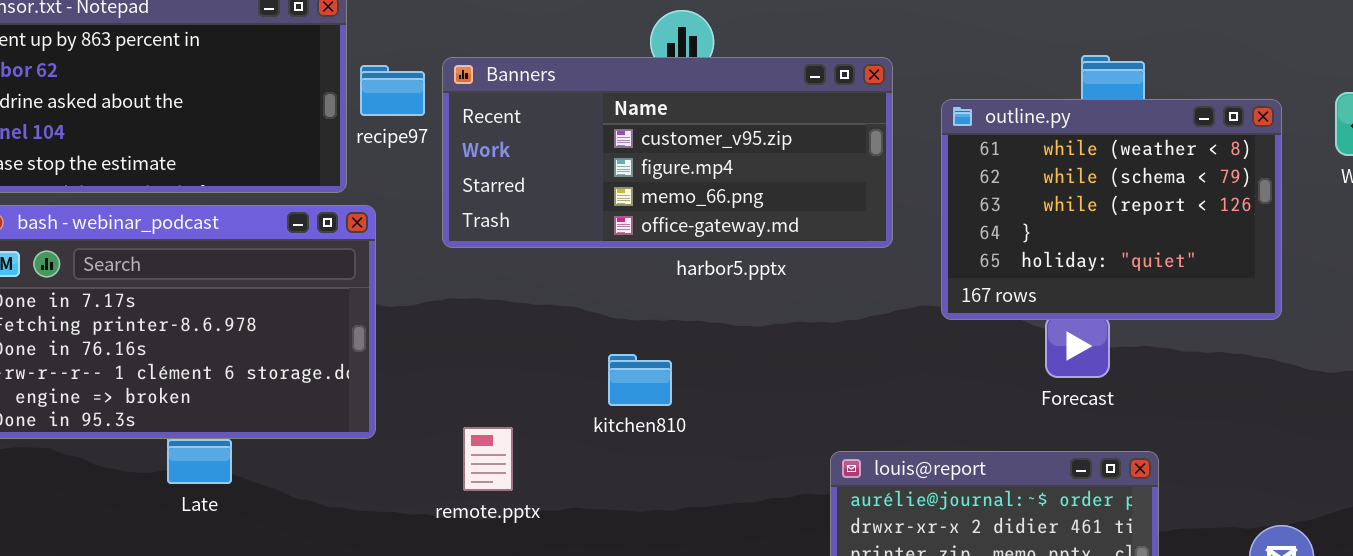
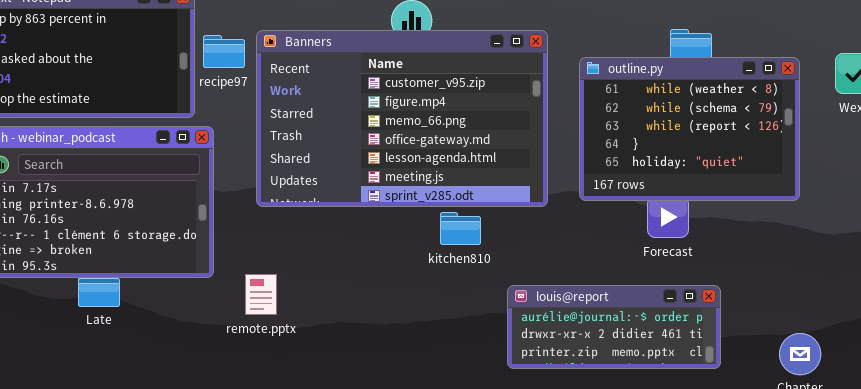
Banners: [442,57,893,248] -> [256,30,548,207], resized
kitchen810: [608,354,672,406] -> [440,212,481,245], moved
remote.pptx: [463,427,513,491] -> [245,274,277,315], moved

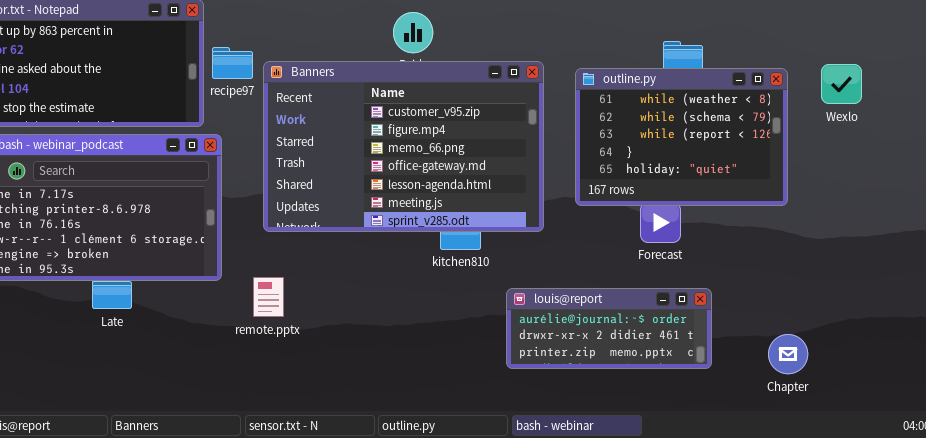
Banners: [256,30,548,207] -> [263,61,544,232], moved

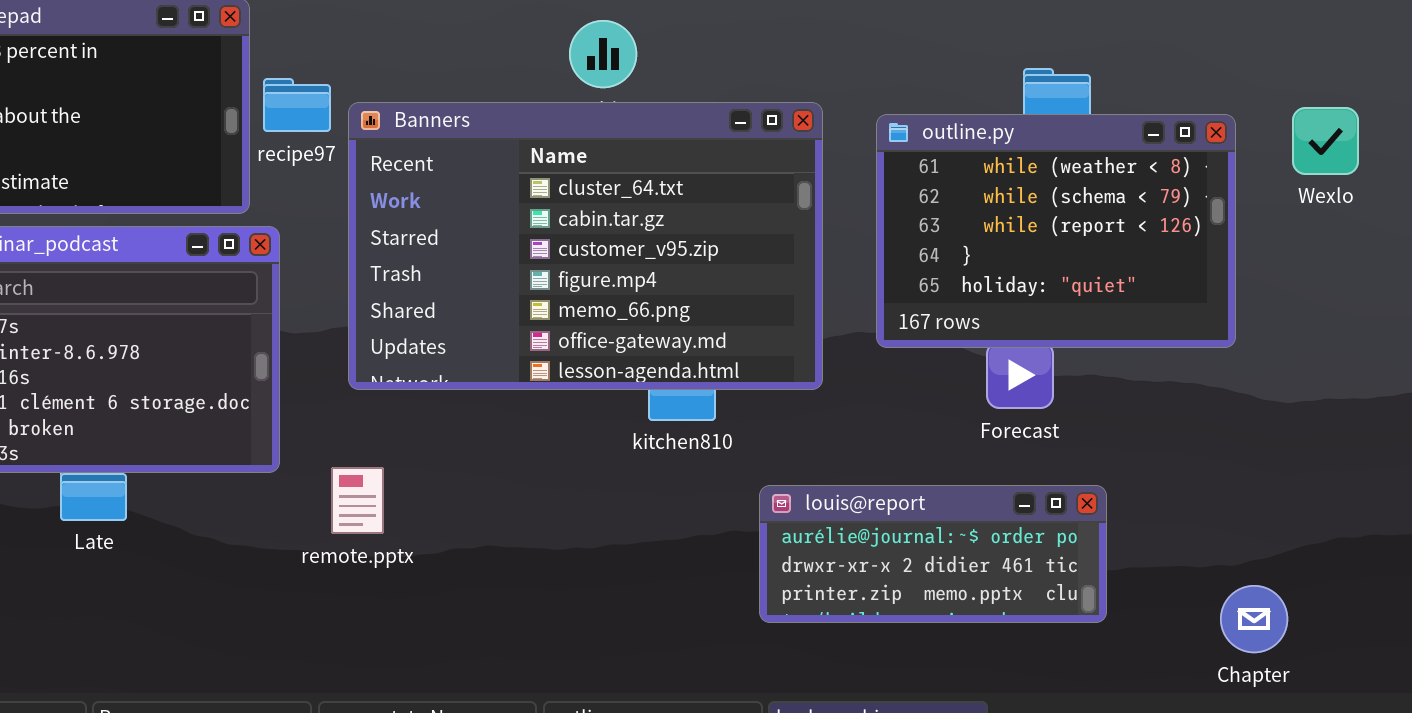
Banners: [263,61,544,232] -> [348,102,823,390], scrolled up 2 rows
Chapter: [768,334,808,374] -> [1220,585,1288,653], moved

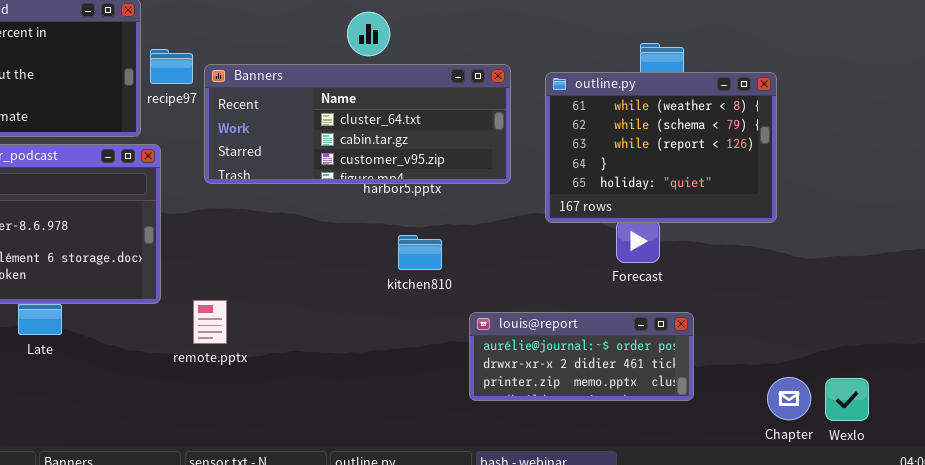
Banners: [348,102,823,390] -> [204,64,511,184], resized
Wexlo: [1292,107,1359,175] -> [825,378,869,421], moved

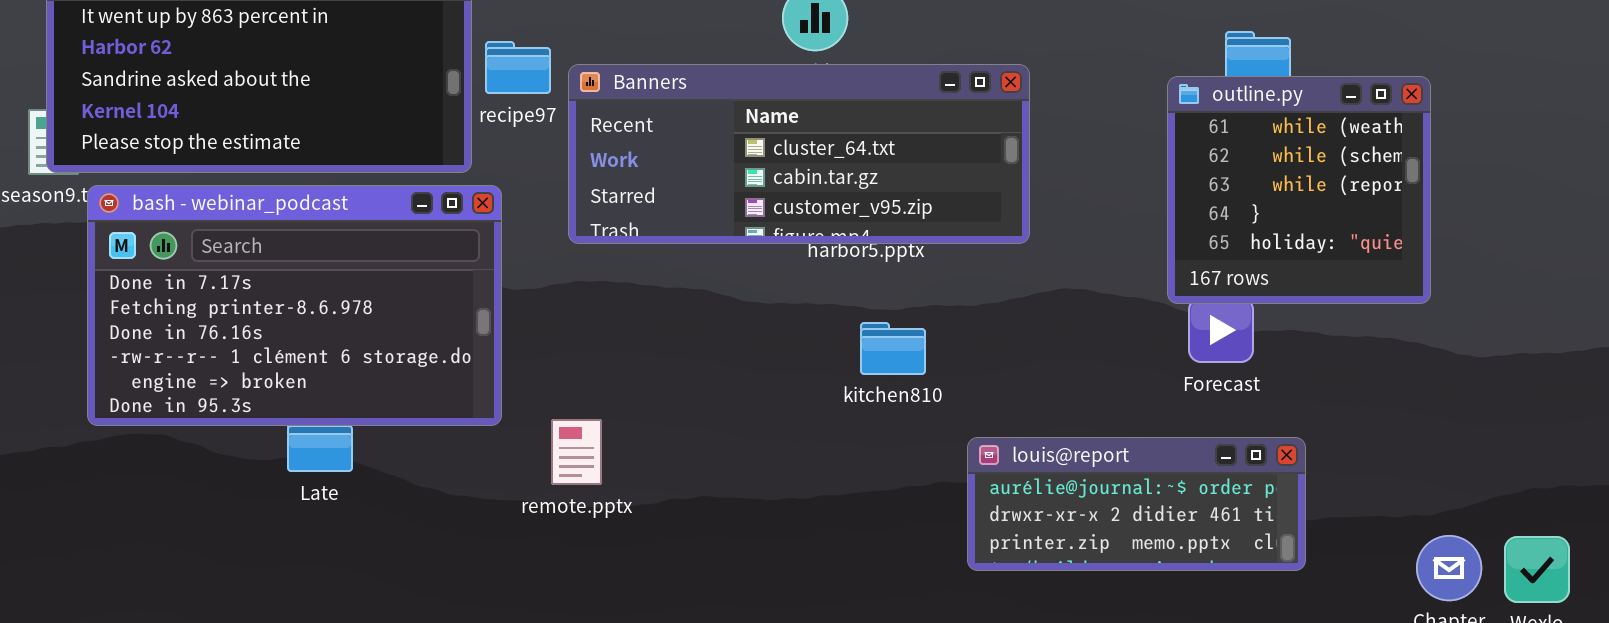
outline.py: [545,72,777,223] -> [1167,76,1431,304], resized

